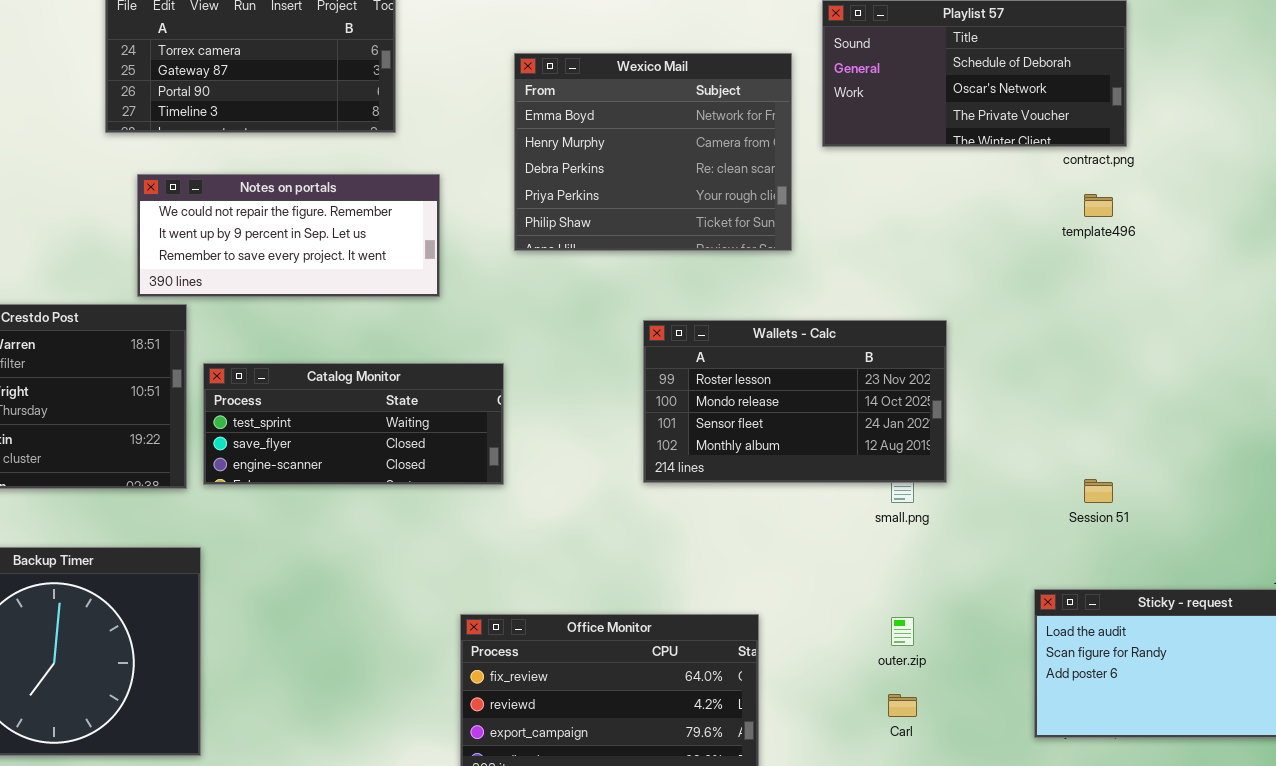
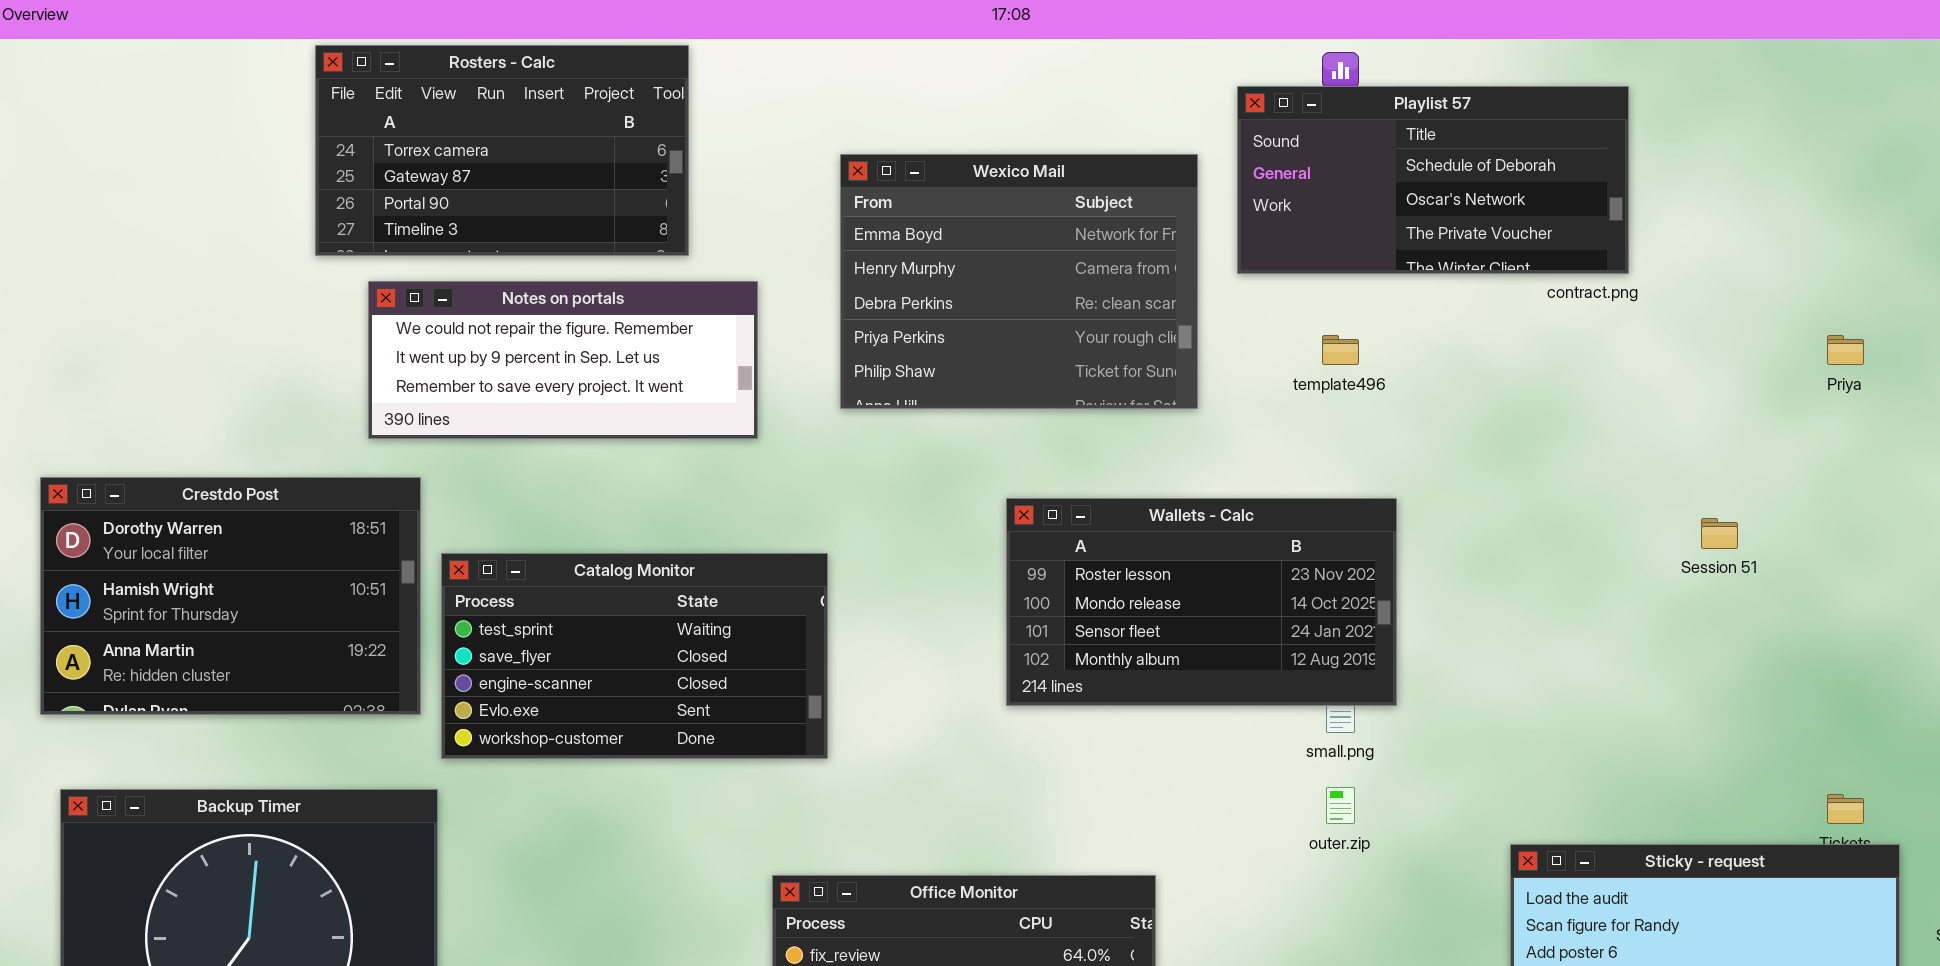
Notes on portals: [137,174,440,297] -> [368,281,758,439], moved
template496: [1084,194,1113,217] -> [1322,335,1359,365], moved
Catalog Monitor: [203,363,504,485] -> [441,553,828,759], resized
Session 51: [1084,479,1113,503] -> [1701,518,1738,549], moved
outer.zip: [891,617,914,646] -> [1326,787,1355,824], moved

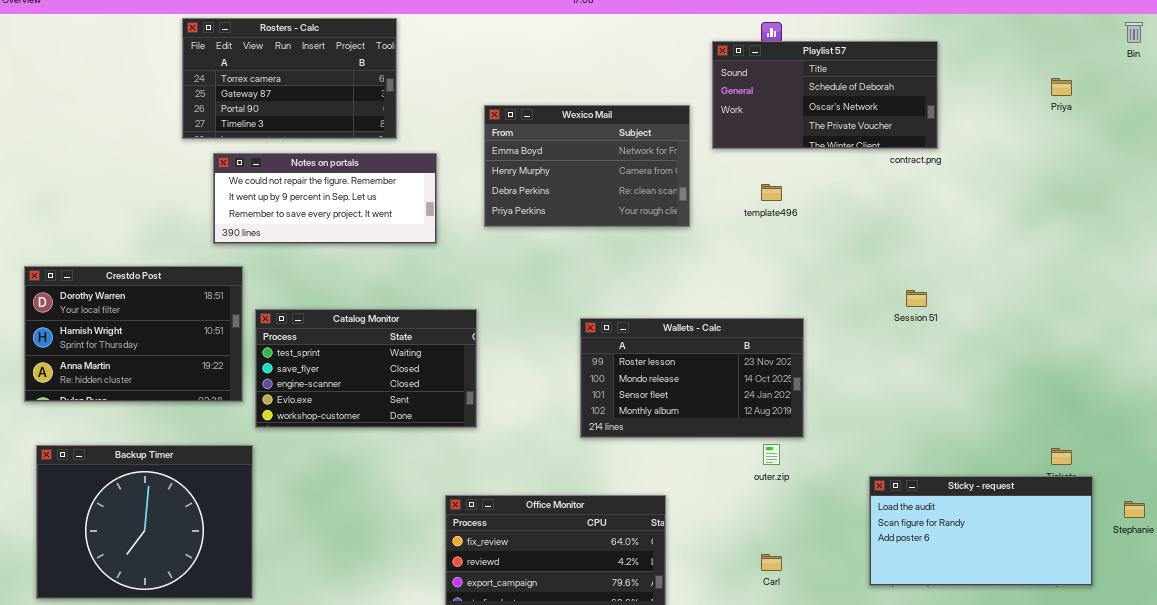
Wexico Mail: [840,154,1198,409] -> [484,105,690,227], resized
Priya: [1827,335,1864,365] -> [1051,78,1072,96], moved
Wallets - Calc: [1006,498,1397,706] -> [580,318,804,438], moved
Session 51: [1701,518,1738,549] -> [906,290,927,307], moved

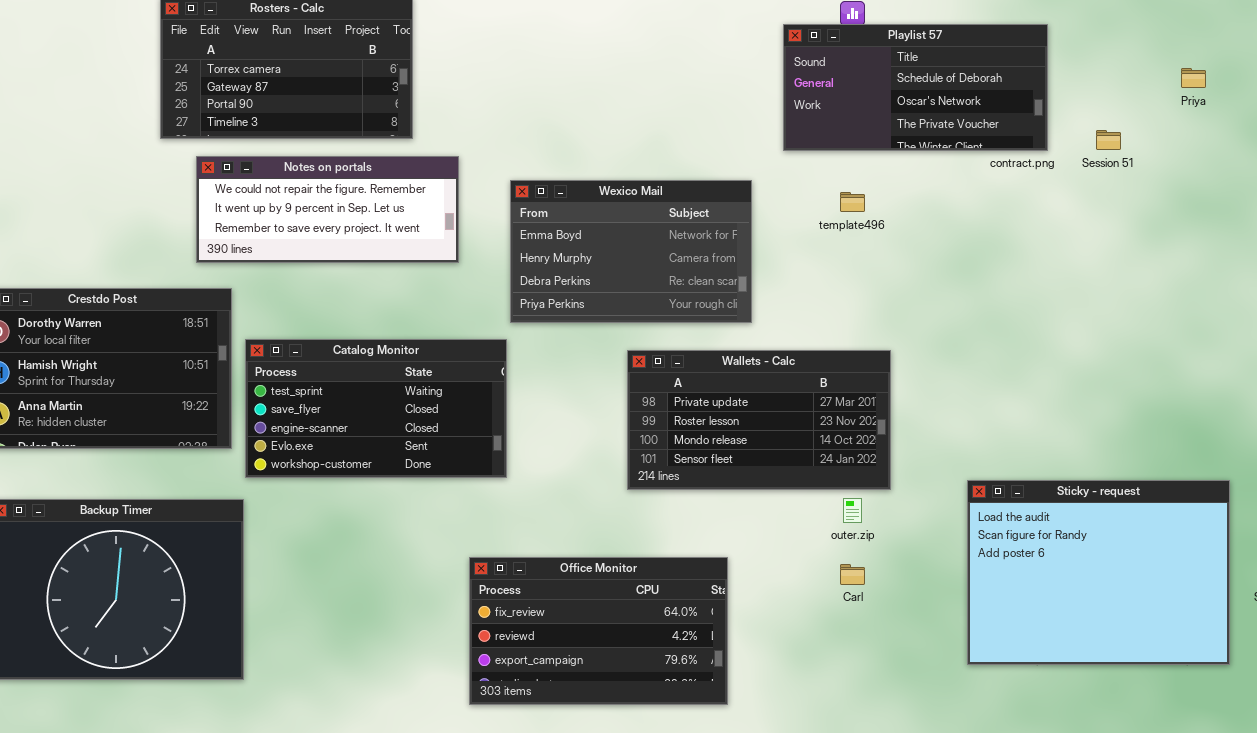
Wexico Mail: [484,105,690,227] -> [510,180,752,323], moved
Session 51: [906,290,927,307] -> [1096,130,1121,150], moved
Wallets - Calc: [580,318,804,438] -> [627,350,891,490], scrolled up 1 row
Sticky - request: [869,476,1093,586] -> [967,480,1230,665], resized
Carl: [761,554,782,571] -> [840,564,865,585], moved

